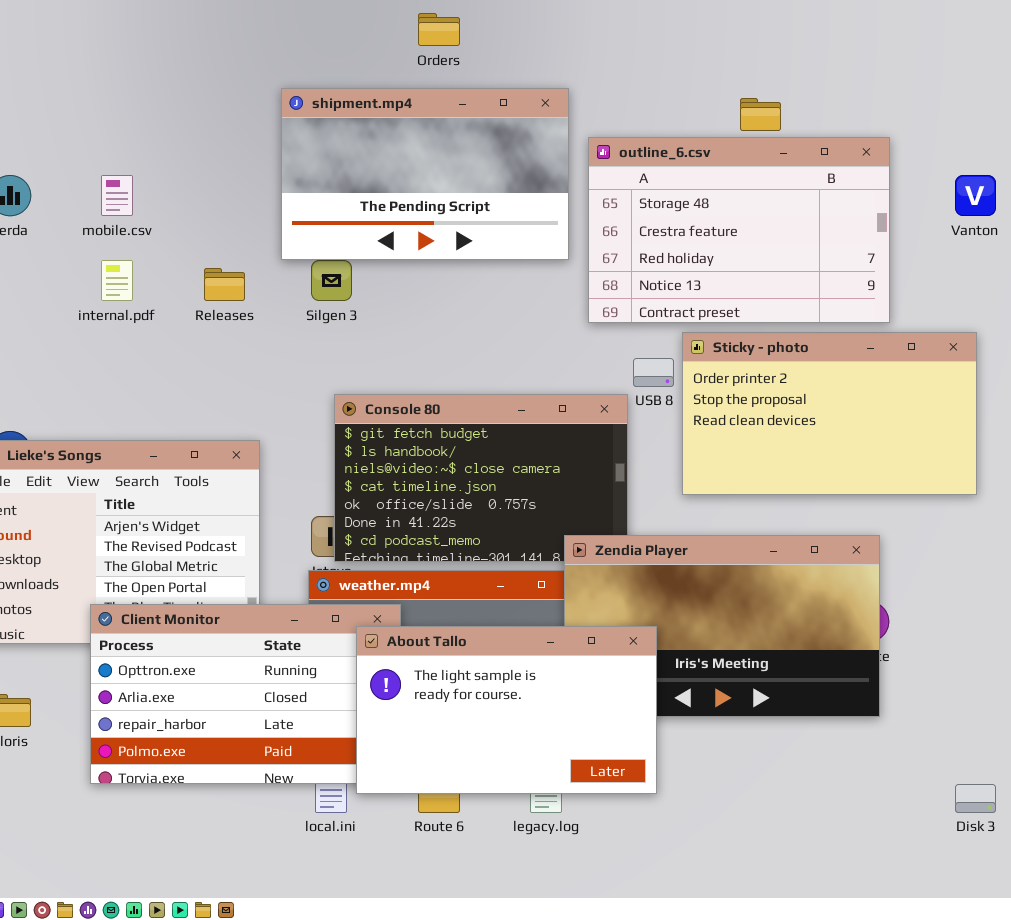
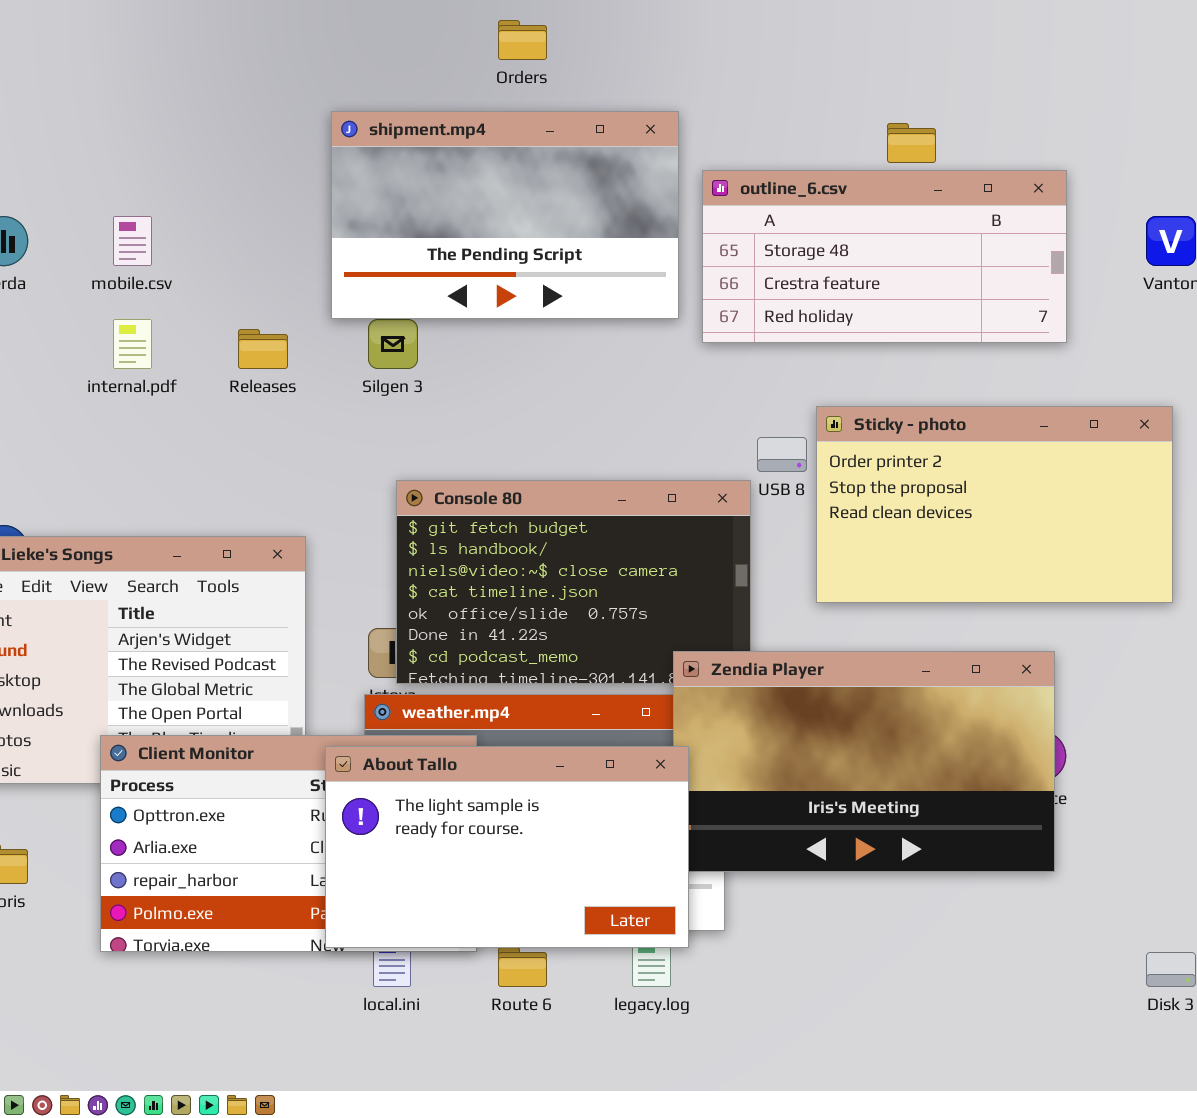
outline_6.csv: [588,137,890,323] -> [702,170,1067,343], resized
About Tallo: [356,626,657,794] -> [325,746,689,948], moved

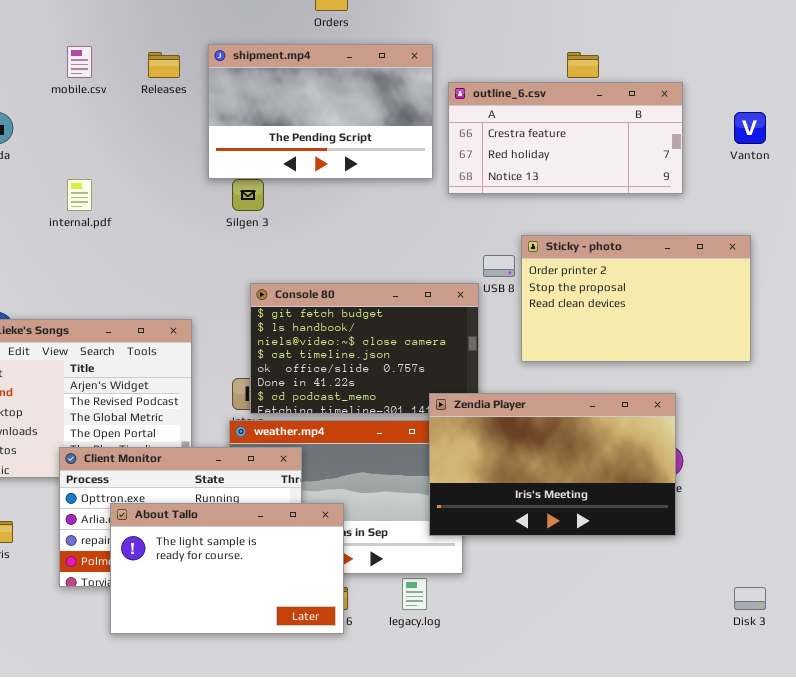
outline_6.csv: [702,170,1067,343] -> [448,82,683,194], scrolled down 1 row
mobile.csv: [113,216,152,266] -> [67,46,92,78], moved
Releases: [238,329,288,369] -> [148,52,180,78], moved
About Tallo: [325,746,689,948] -> [110,503,344,634], moved

